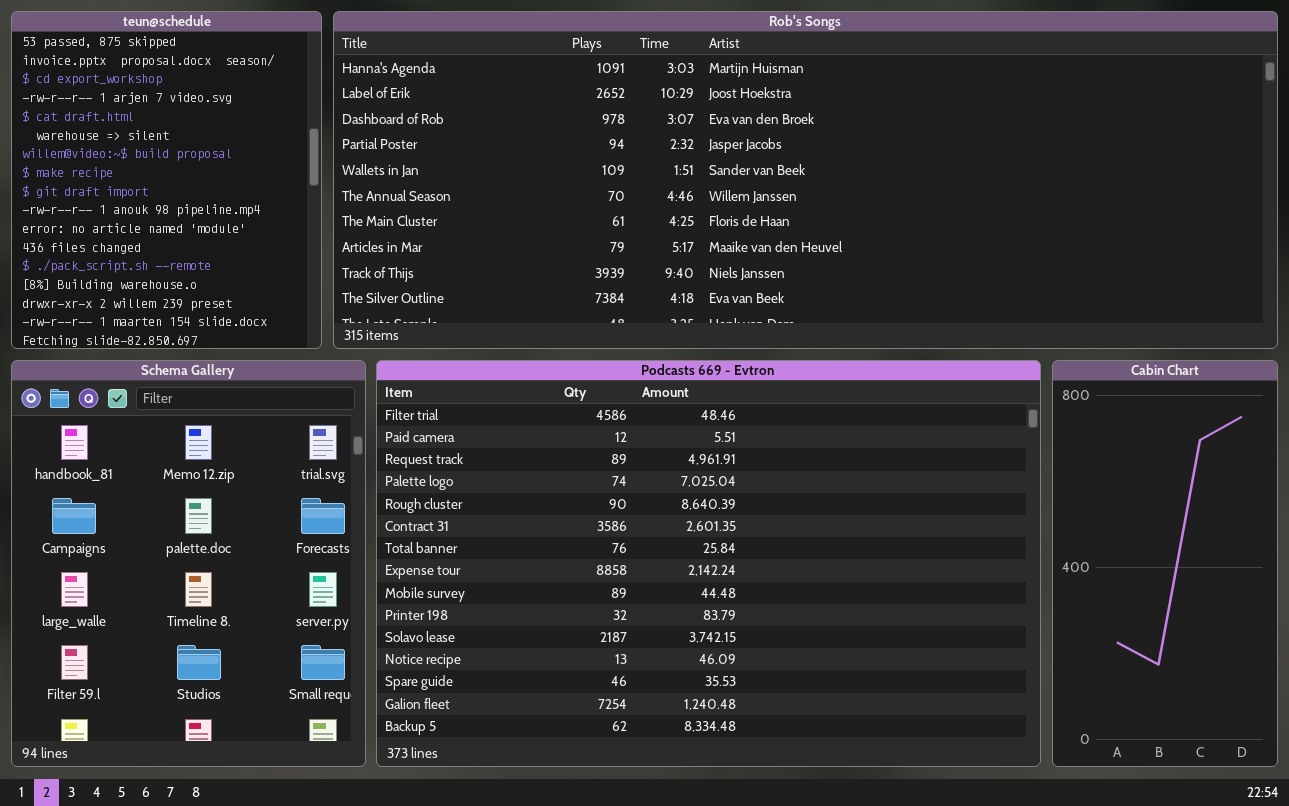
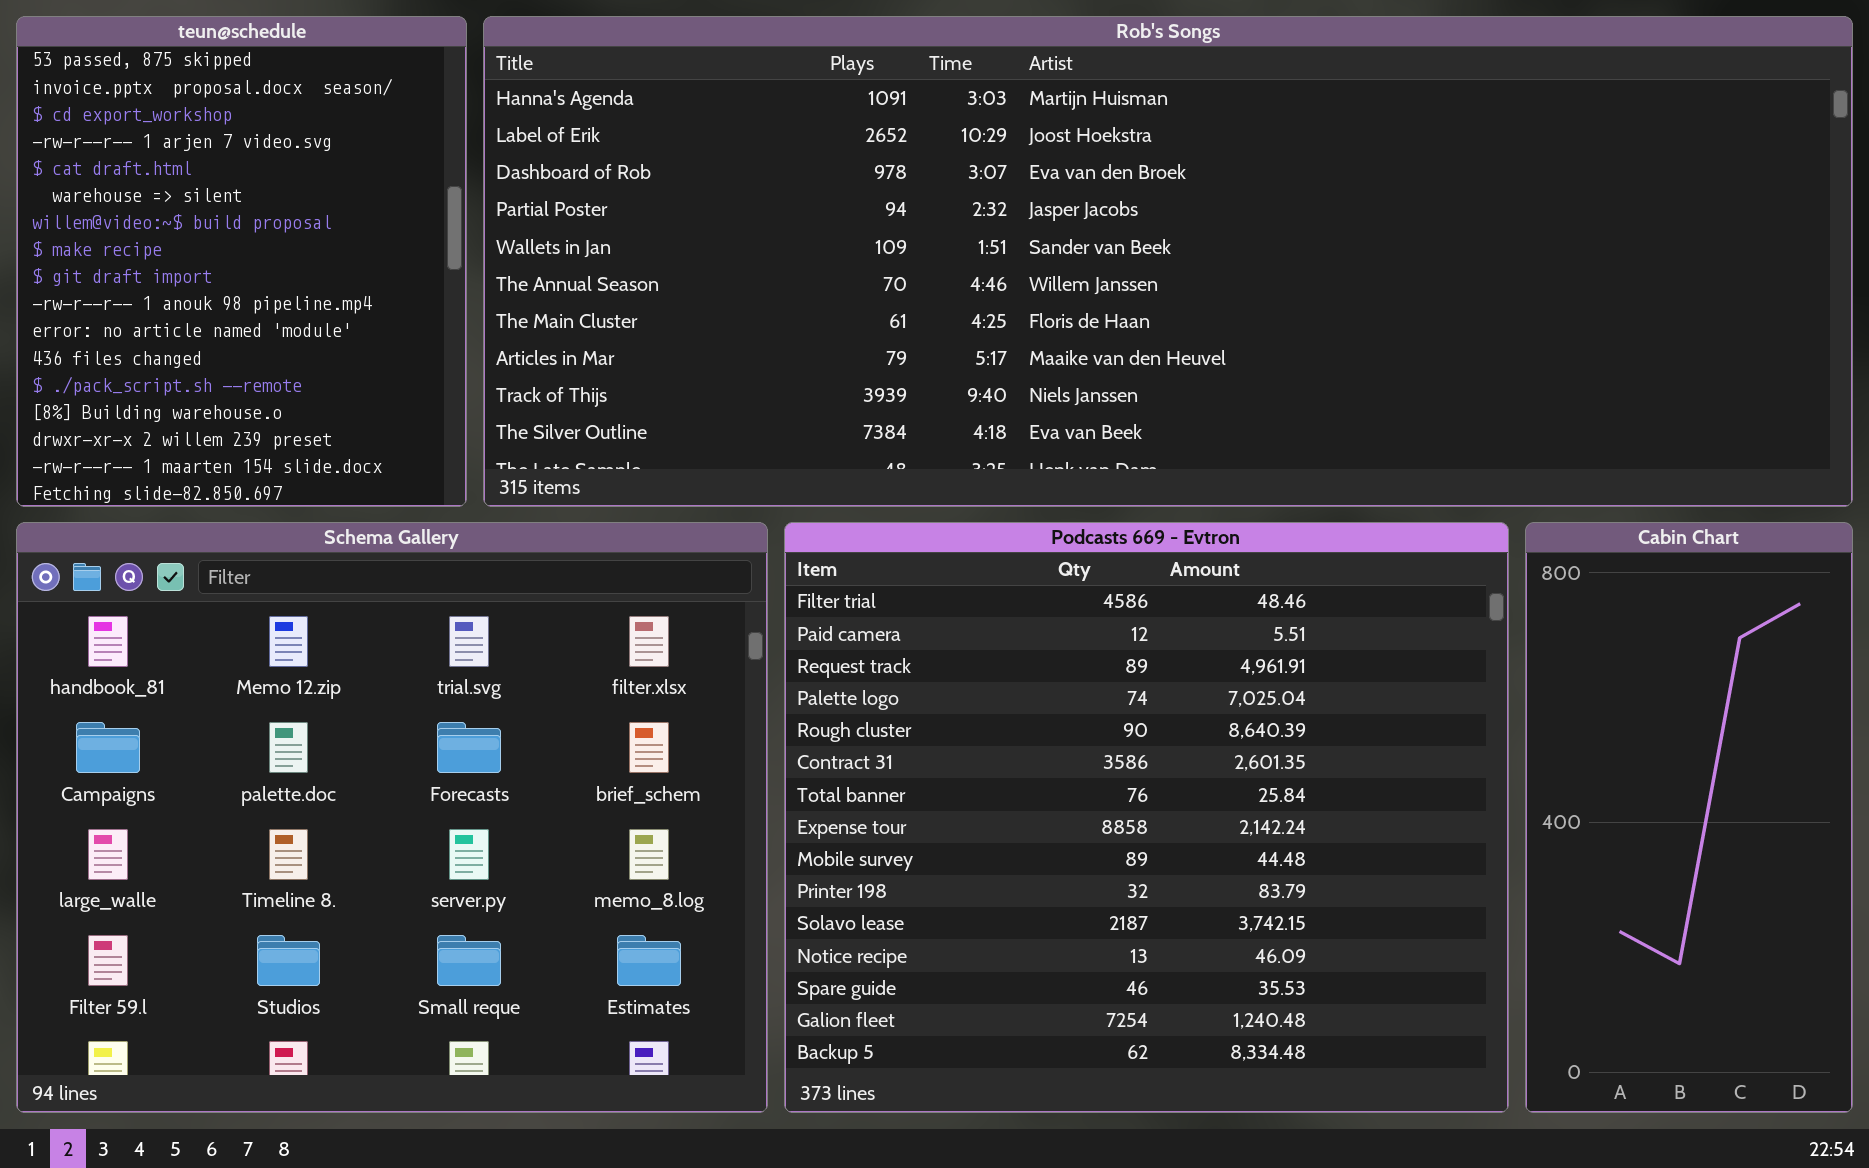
Schema Gallery: [11,360,366,767] -> [16,522,768,1113], resized
Podcasts 669 - Evtron: [376,360,1041,767] -> [784,522,1509,1113], resized

